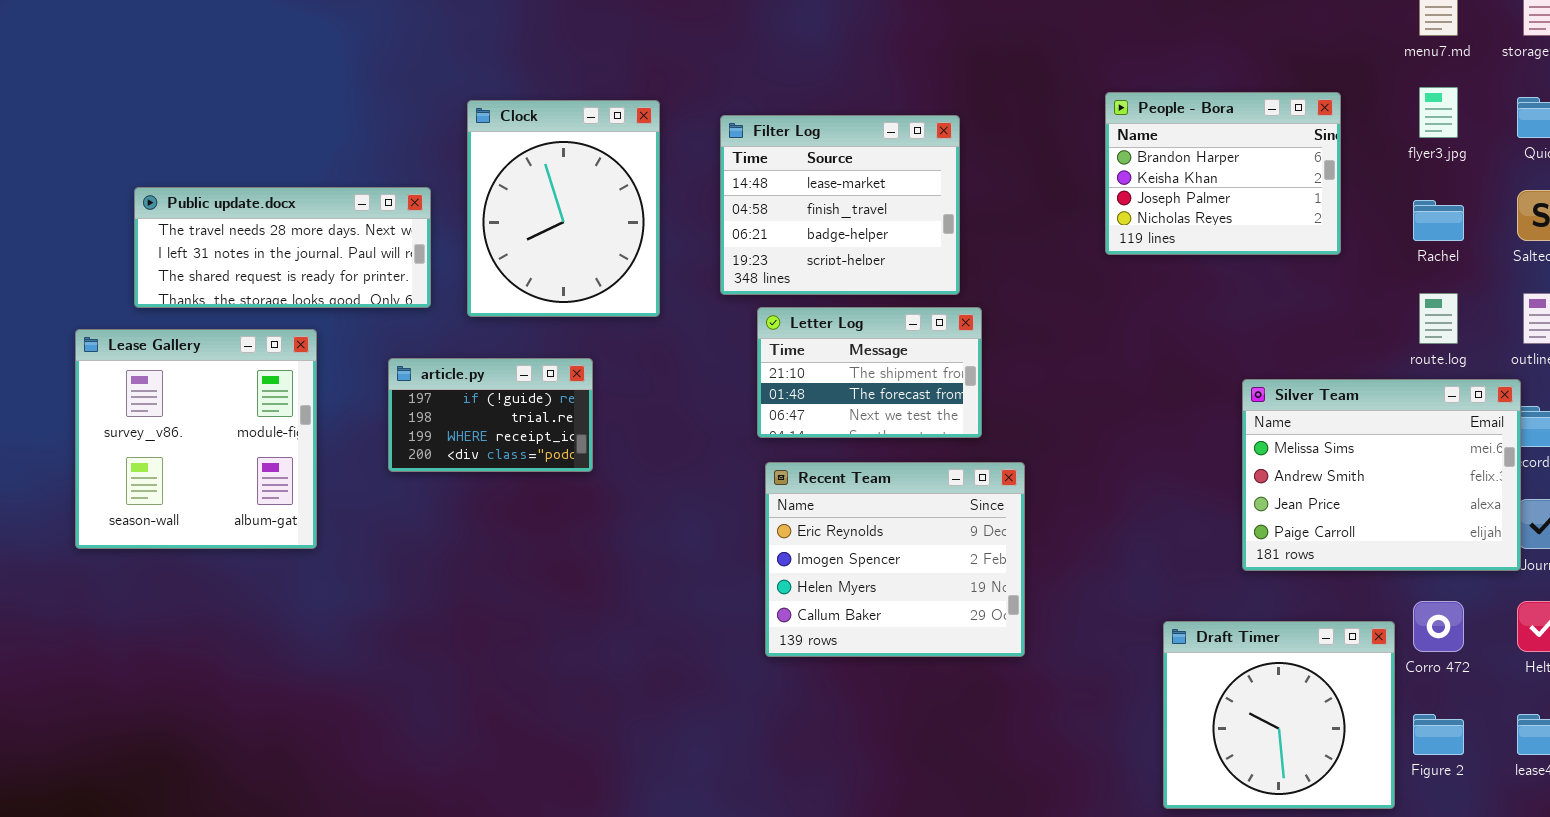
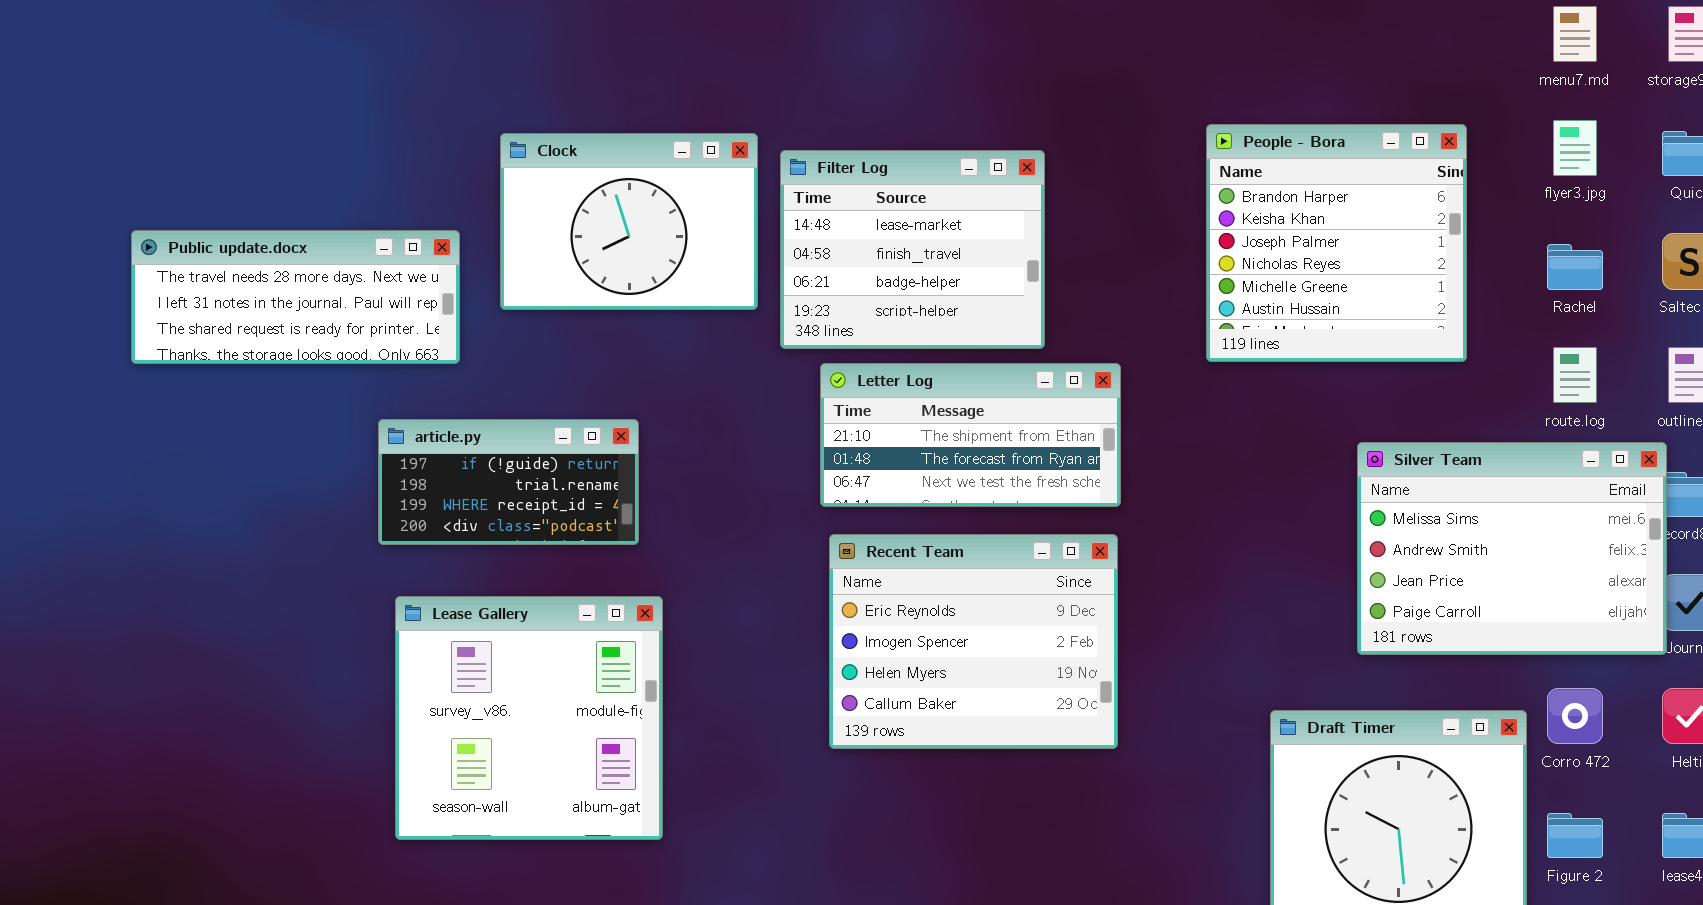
People - Bora: [1105,92,1341,255] -> [1206,124,1467,362], resized
Clock: [467,100,660,317] -> [500,133,758,310], resized
Letter Log: [757,307,982,438] -> [820,363,1121,507], resized
Lease Gallery: [75,329,317,549] -> [395,596,663,840], moved
article.py: [388,358,593,472] -> [378,419,639,545], resized

